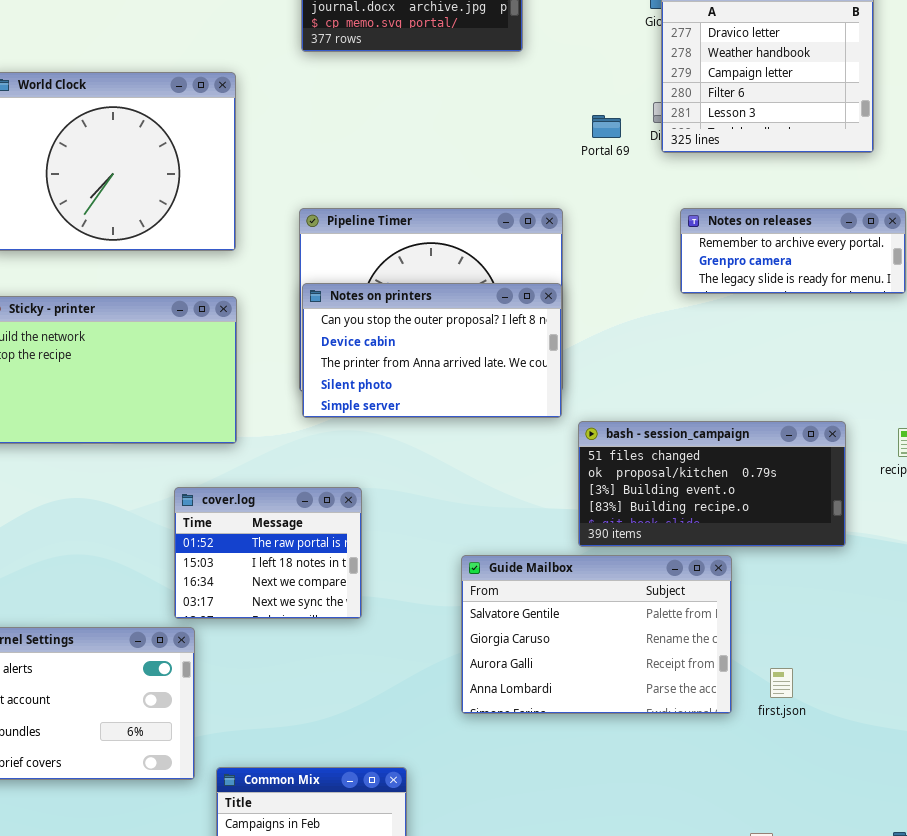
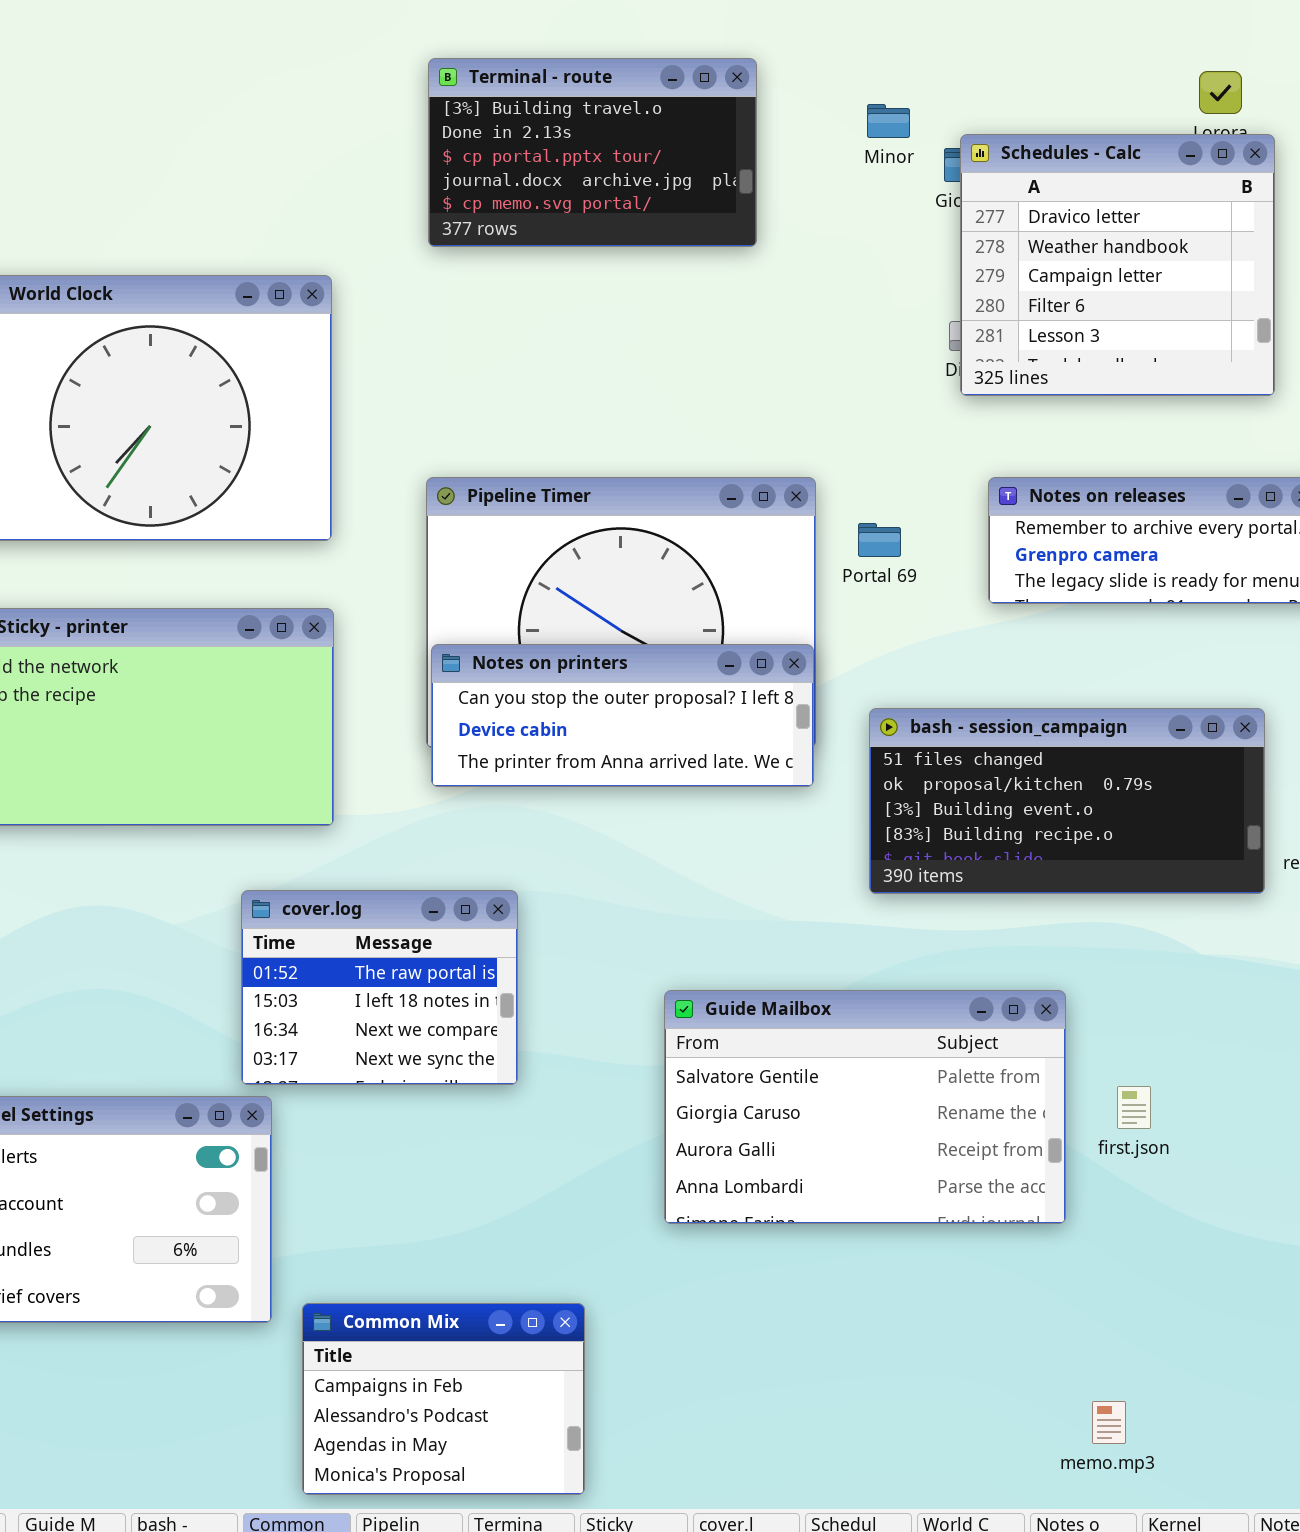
Portal 69: [592,115,621,138] -> [858,523,901,557], moved
Notes on printers: [302,283,562,418] -> [431,644,814,787], resized
bash - session_campaign: [578,421,846,547] -> [869,708,1265,894], moved
first.json: [770,668,793,698] -> [1117,1086,1151,1129], moved

